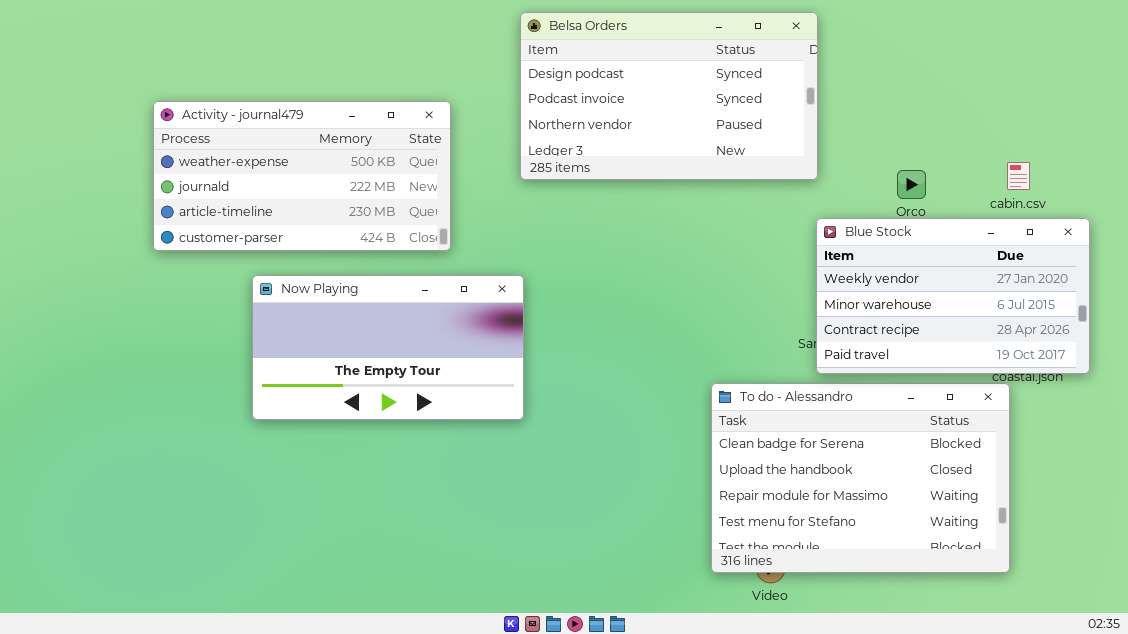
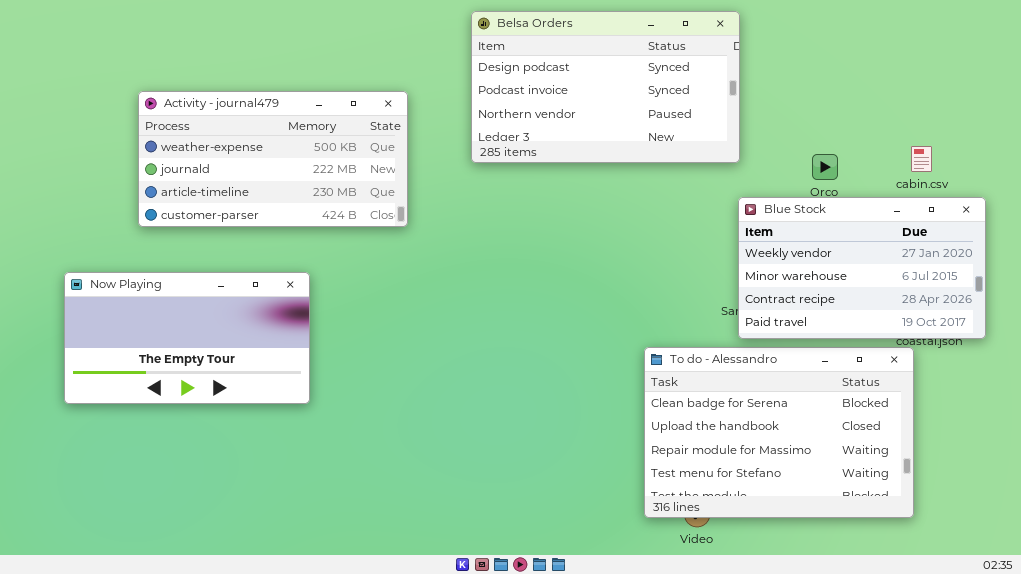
Now Playing: [252,275,524,420] -> [64,272,310,404], moved

